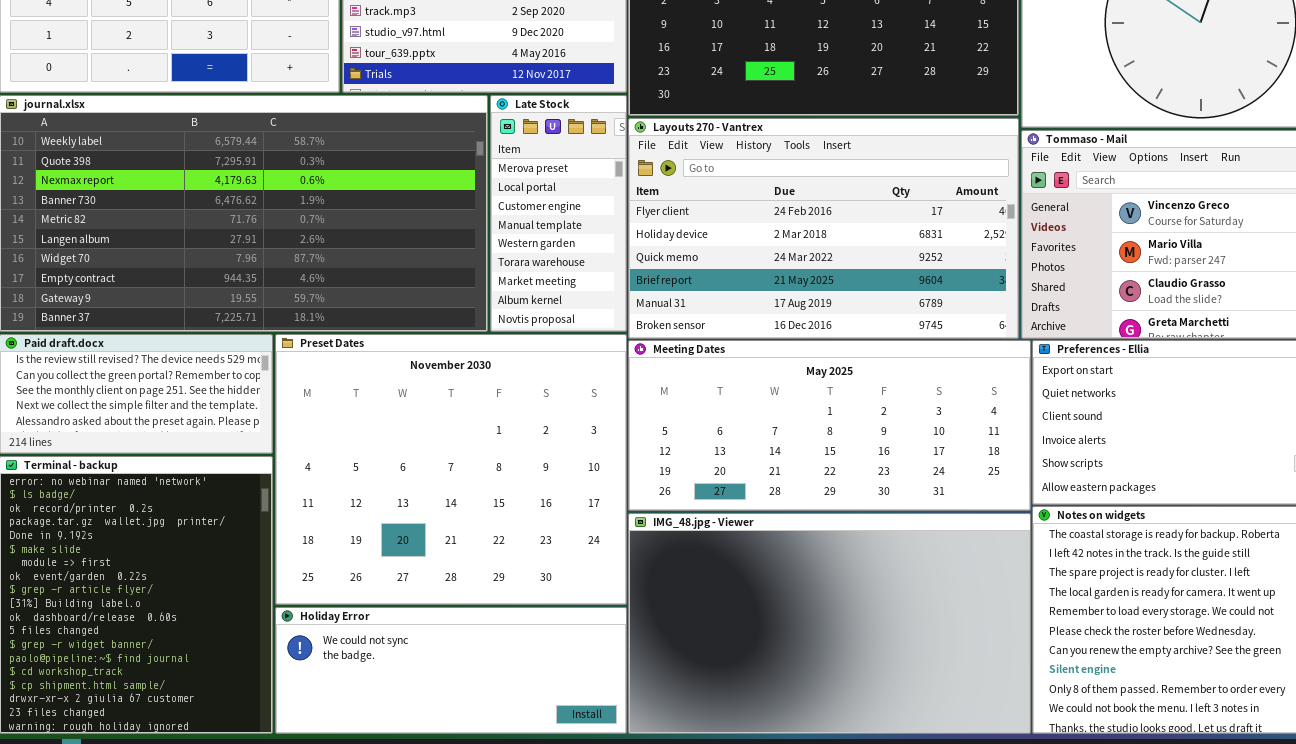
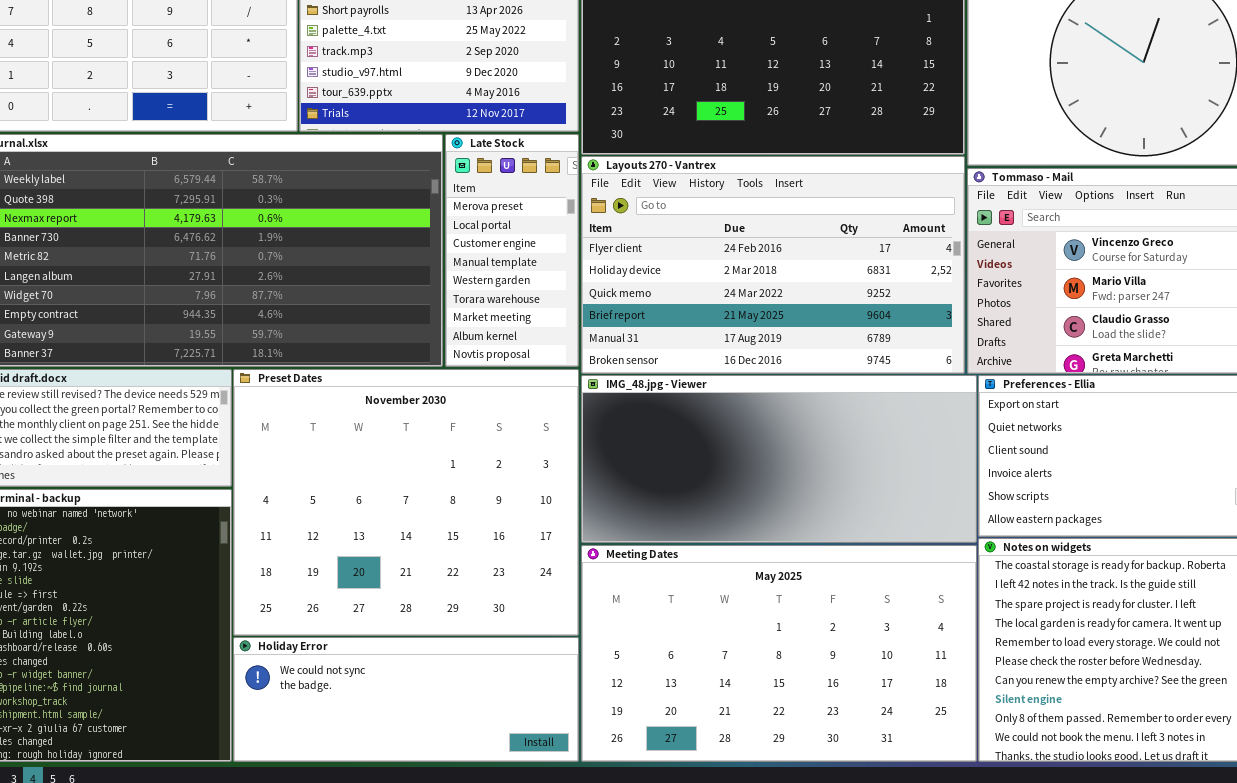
Meeting Dates: [628,340,1031,511] -> [581,545,977,762], moved, resized
IMG_48.jpg - Viewer: [628,513,1031,734] -> [581,375,977,543], moved, resized

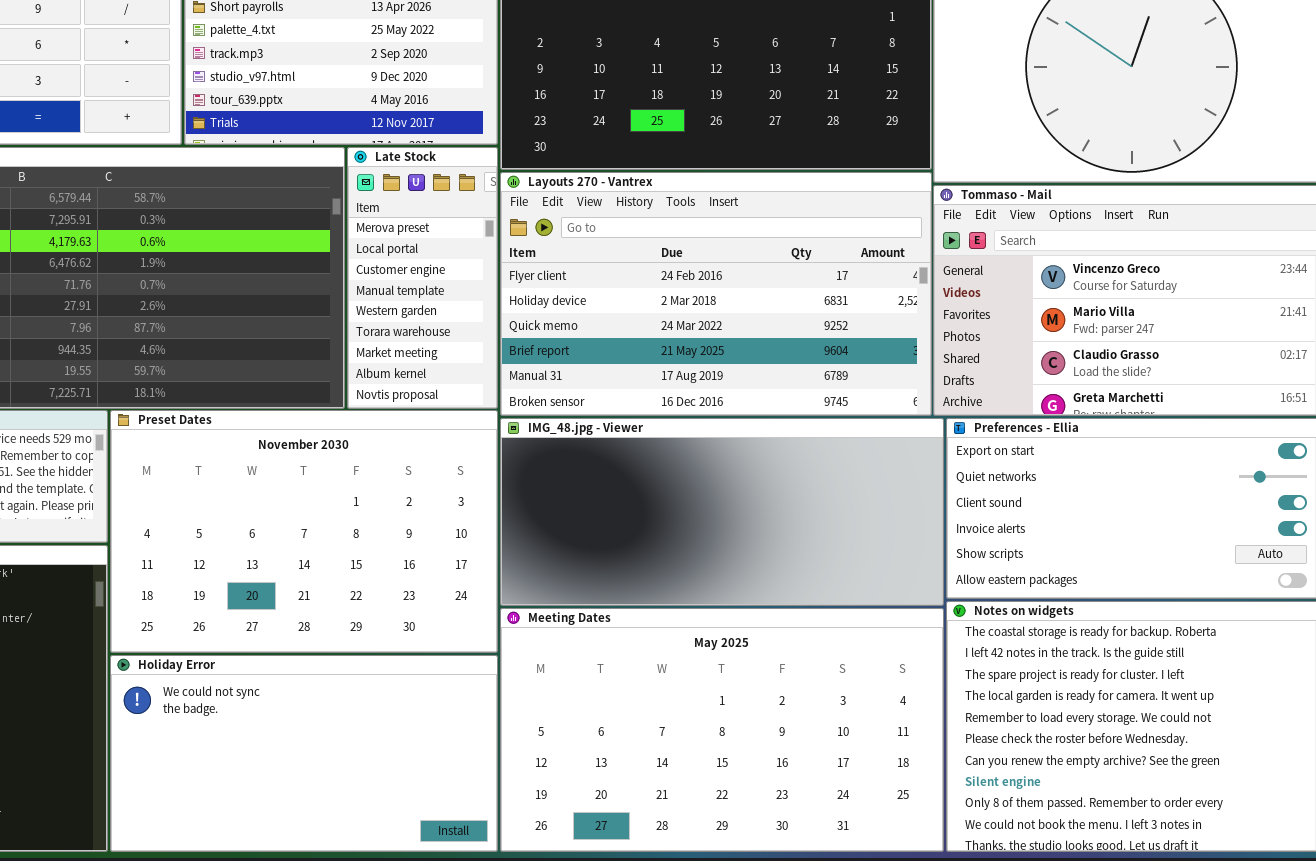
Preset Dates: [233,369,579,636] -> [110,410,498,653], resized
Holiday Error: [233,637,579,762] -> [110,655,498,852], resized

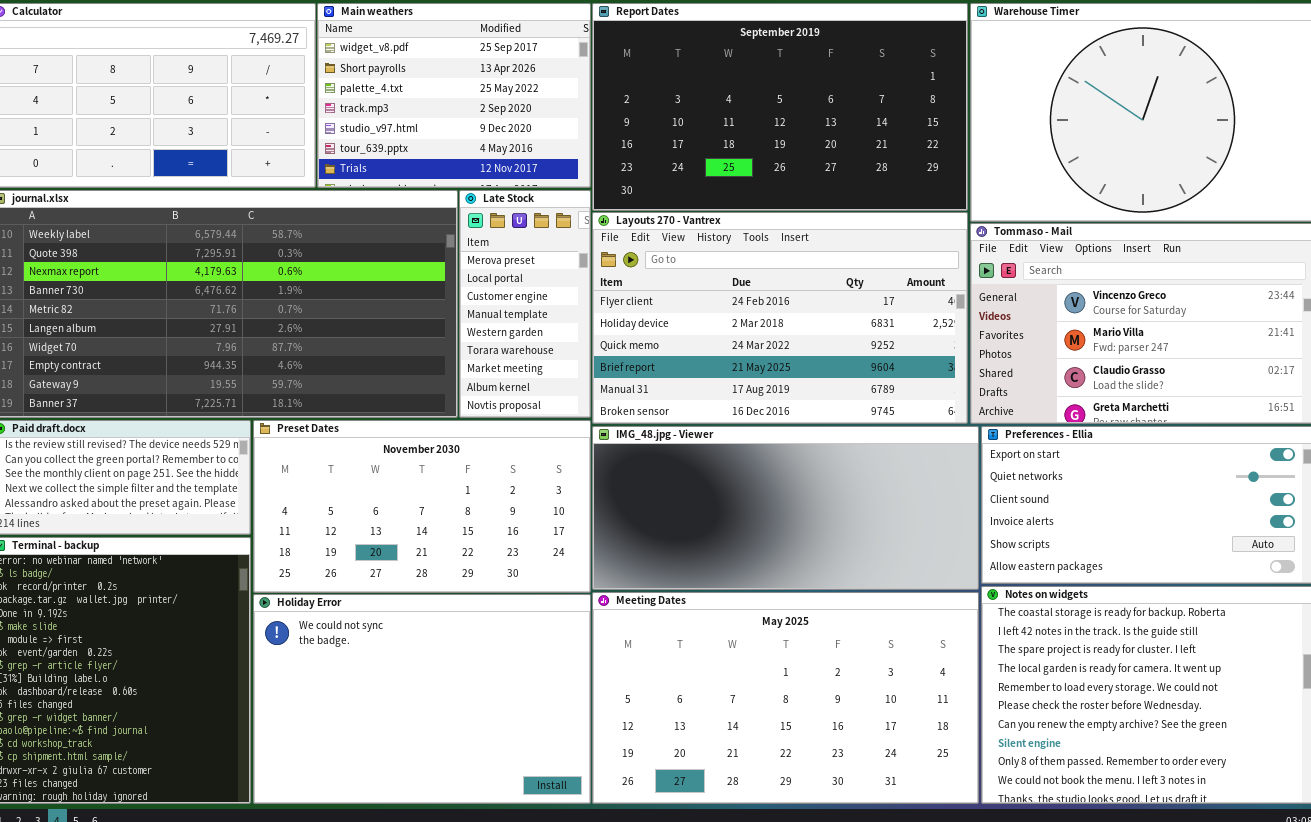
Preset Dates: [110,410,498,653] -> [253,420,591,593], resized
Holiday Error: [110,655,498,852] -> [253,594,591,804], resized

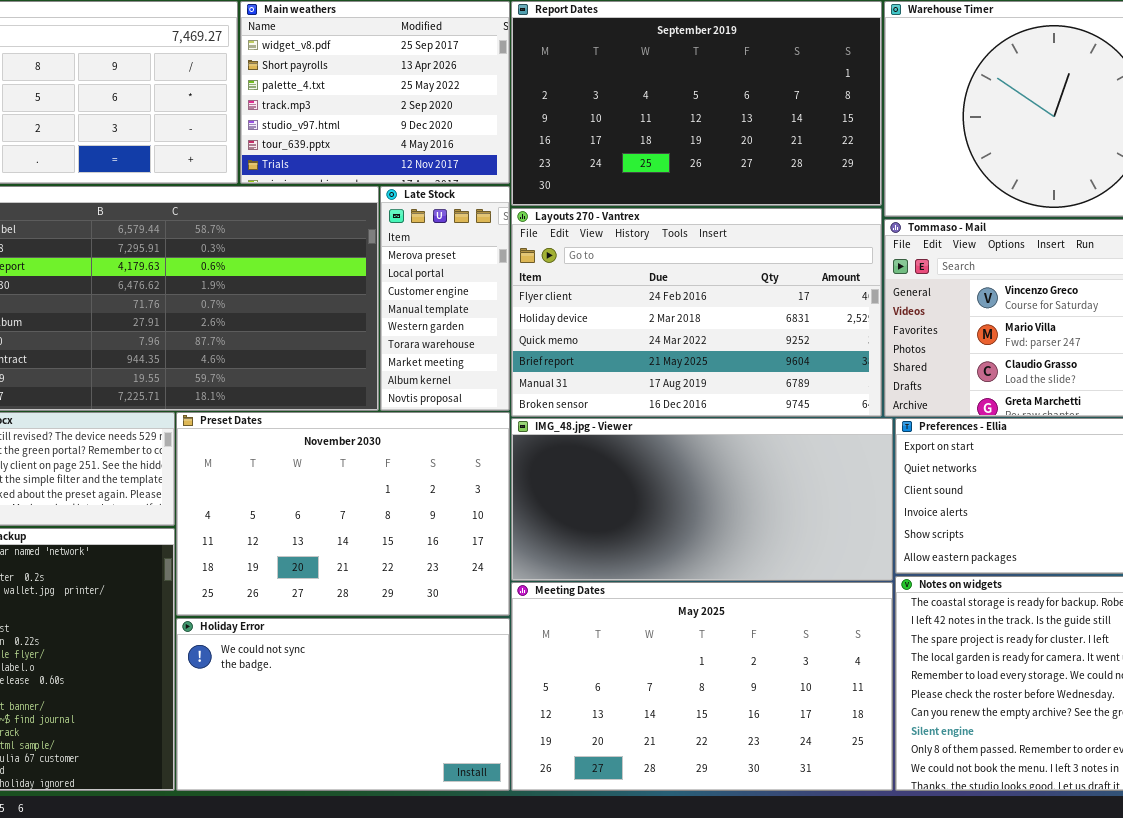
Preset Dates: [253,420,591,593] -> [176,412,510,616], resized
Holiday Error: [253,594,591,804] -> [176,618,510,791], resized

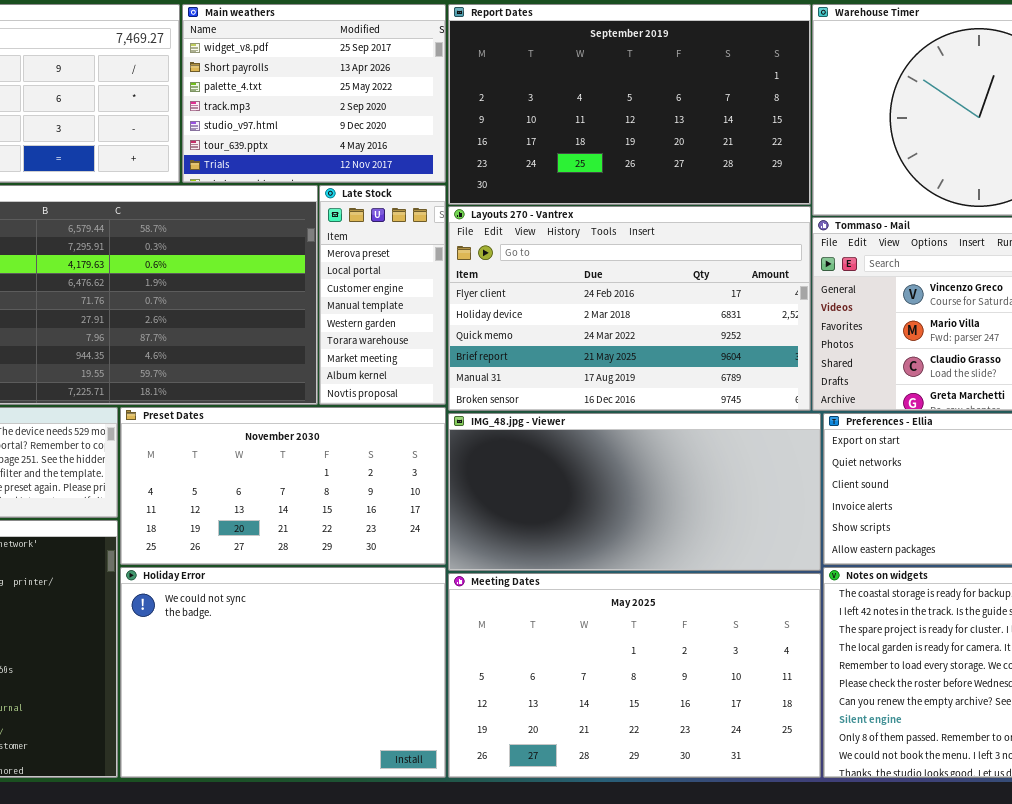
Preset Dates: [176,412,510,616] -> [120,407,446,565], resized
Holiday Error: [176,618,510,791] -> [120,567,446,778], resized

